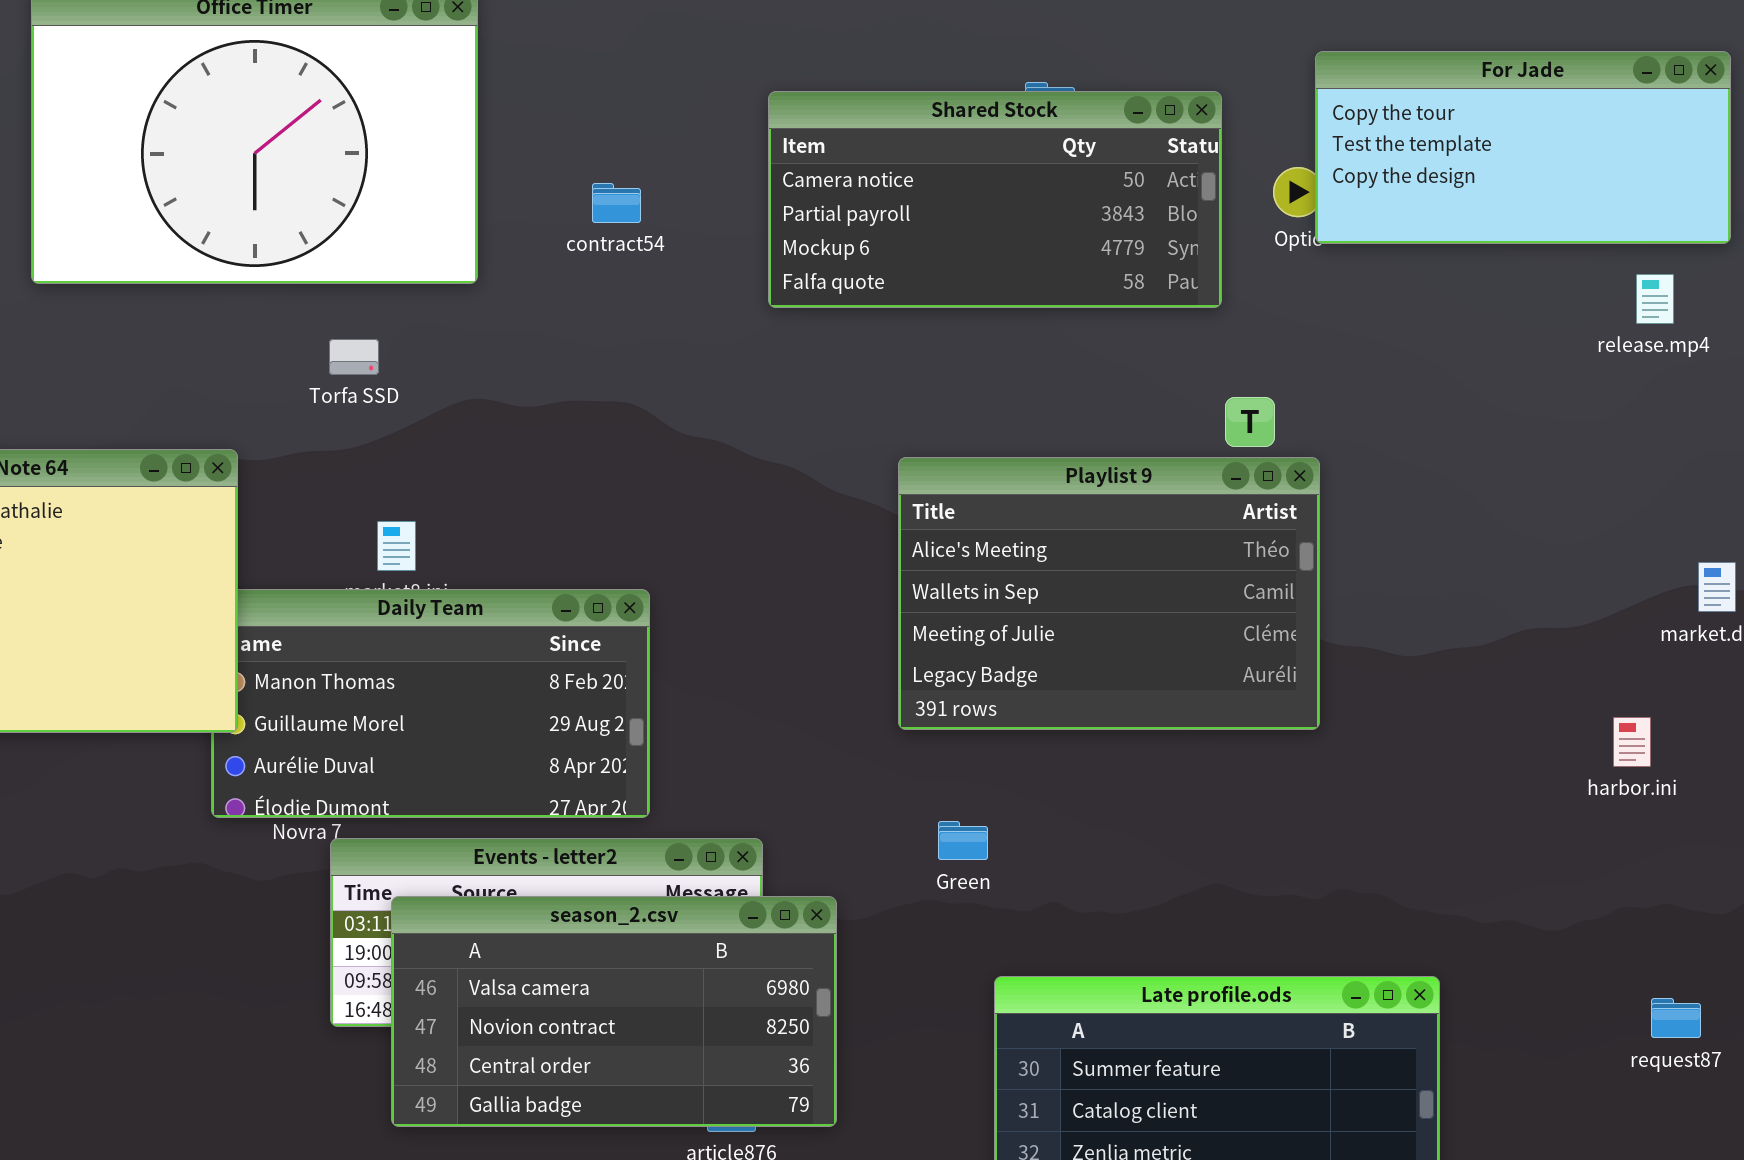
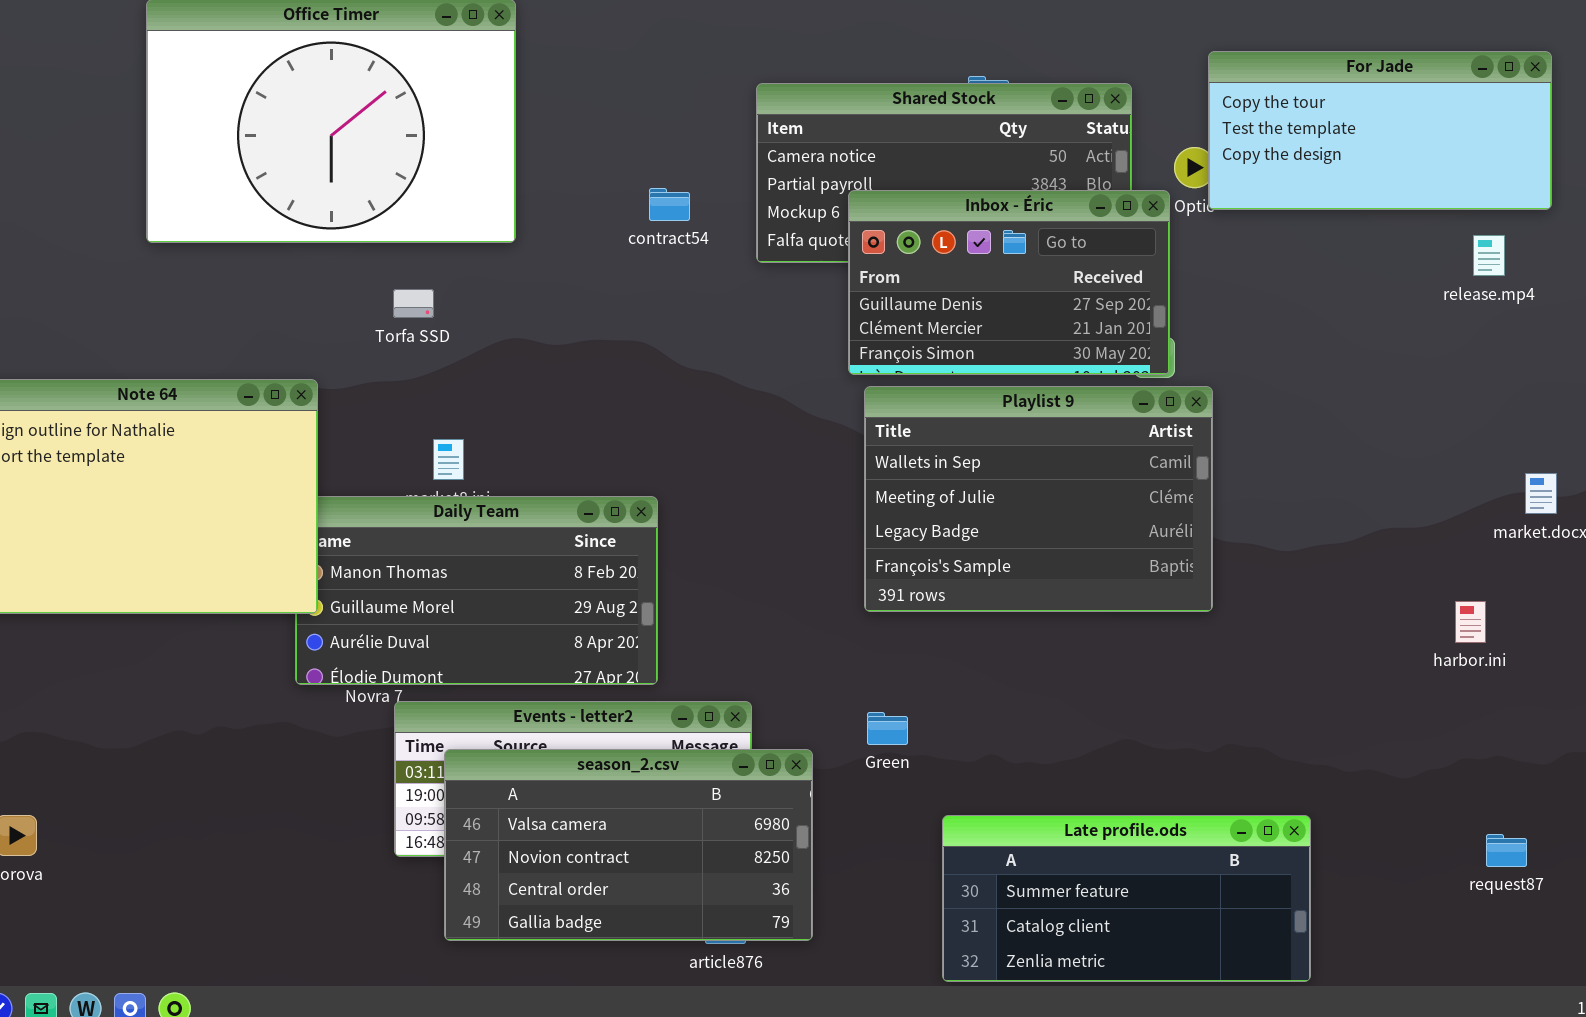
contract54: [592,183,641,223] -> [649,188,690,221], moved
Inbox - Éric: none -> [848,190,1170,375], opened
Playlist 9: [898,457,1320,730] -> [864,386,1213,612], scrolled down 1 row
Green: [938,821,988,860] -> [867,712,908,745], moved

